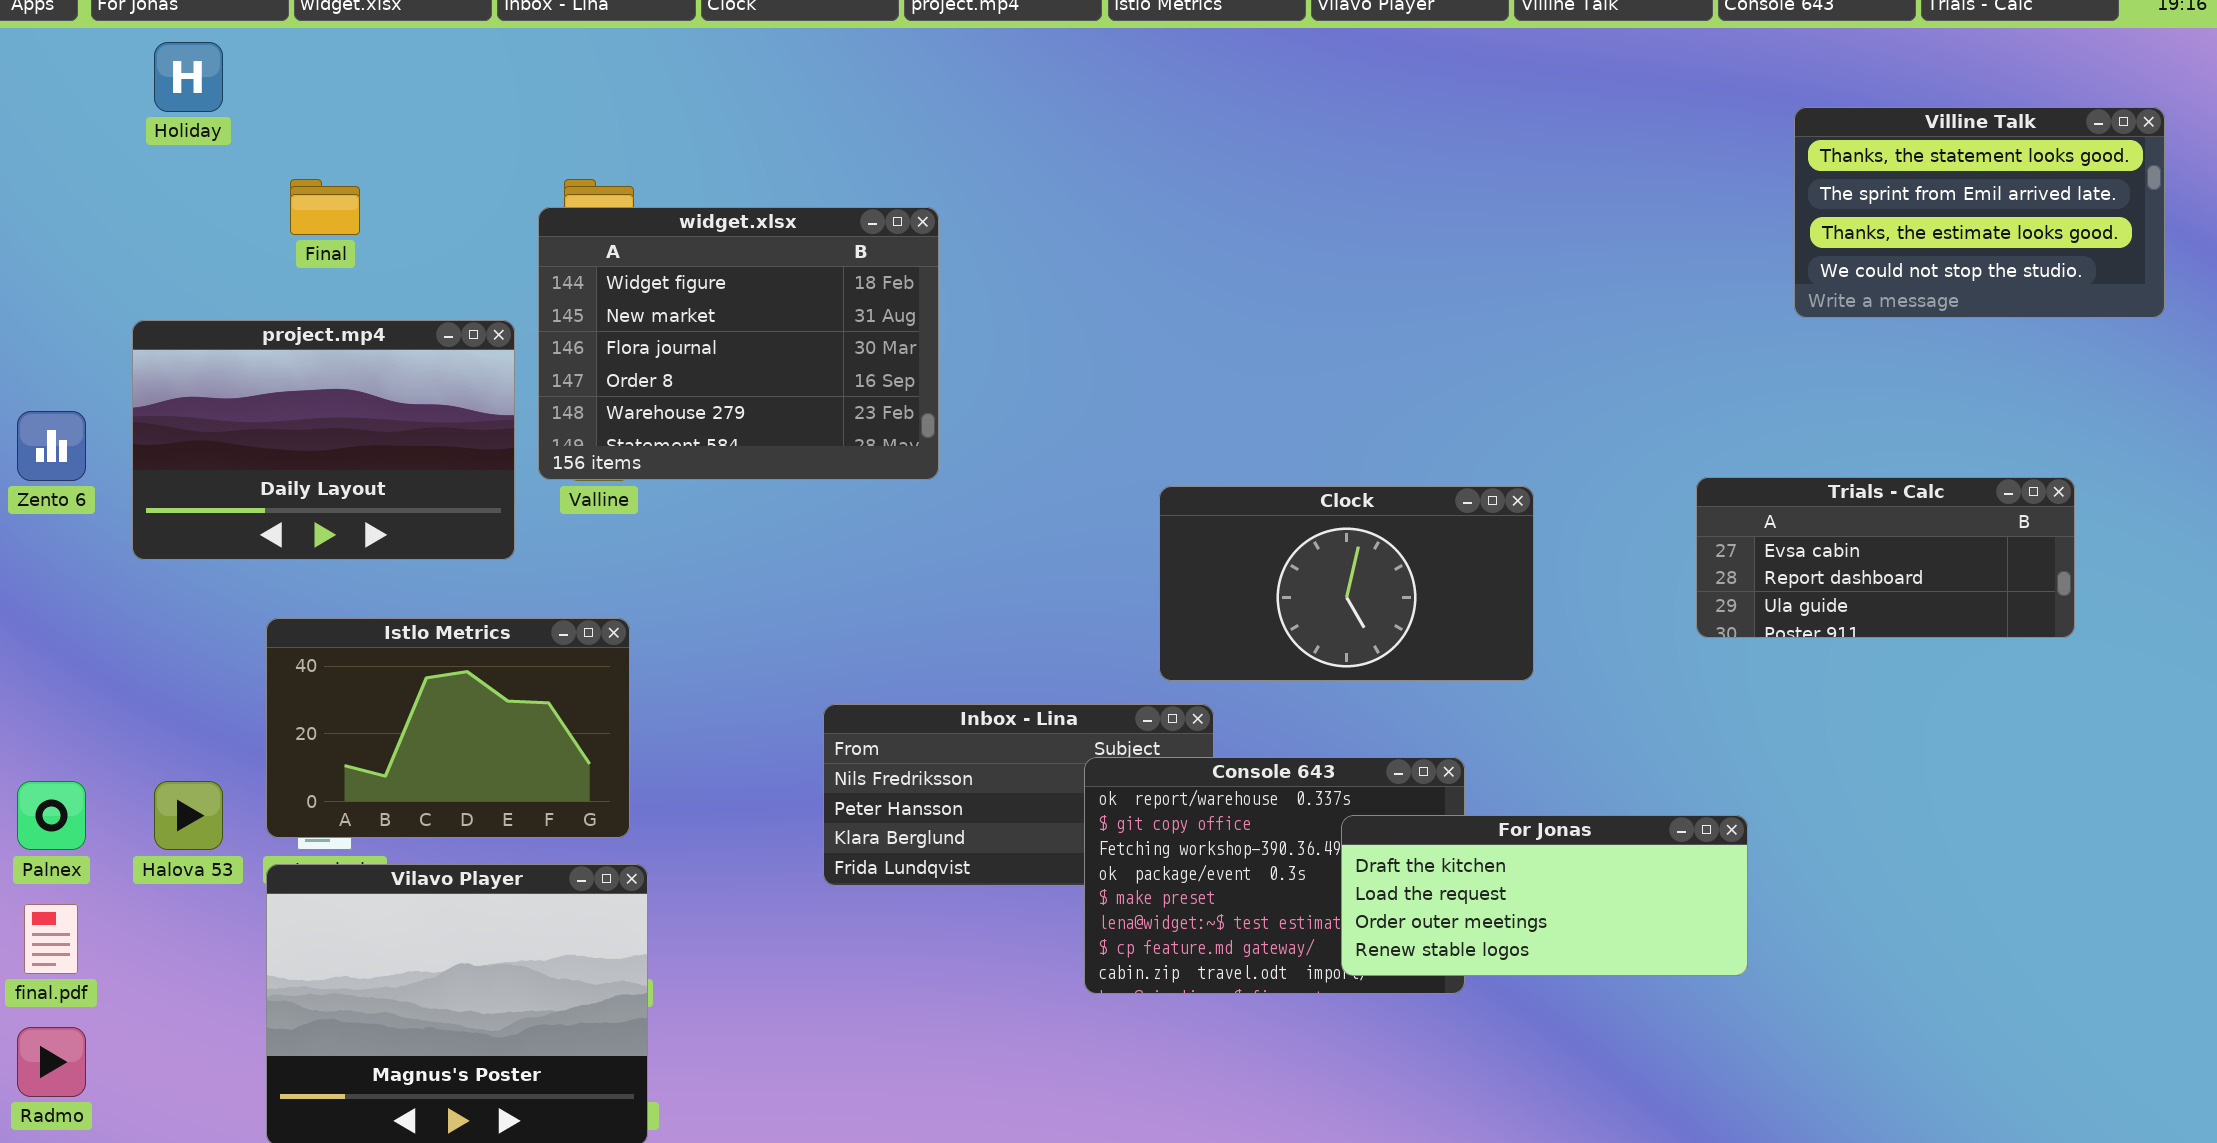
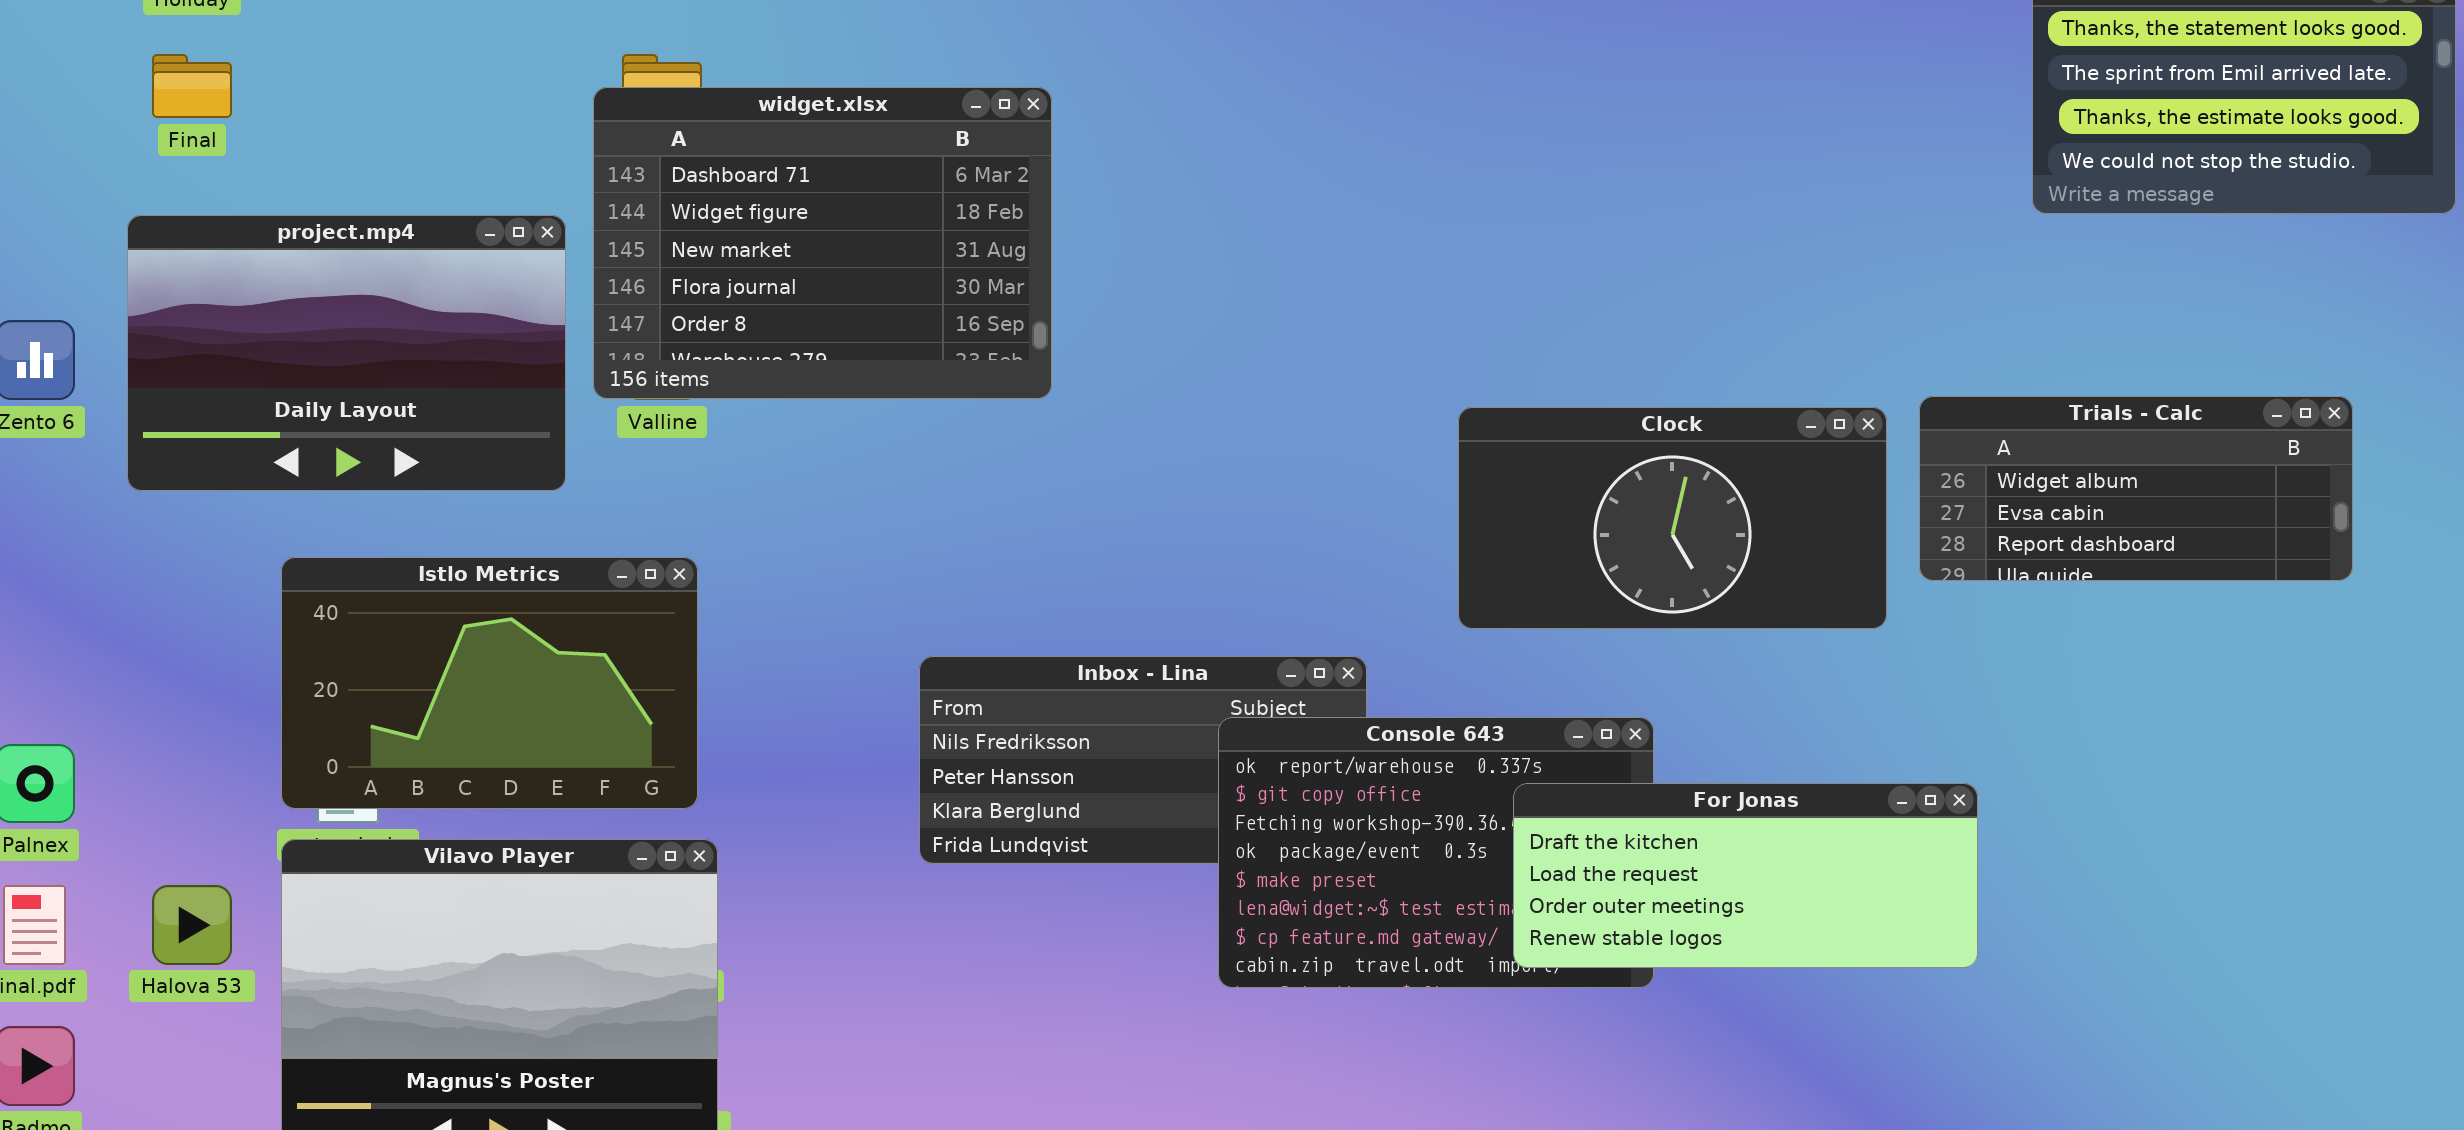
Final: [290,179,360,235] -> [152,54,232,118], moved
widget.xlsx: [538,207,939,480] -> [593,87,1052,399], scrolled up 1 row
Trials - Calc: [1696,477,2075,638] -> [1919,396,2353,581], scrolled up 1 row
Clock: [1159,486,1534,681] -> [1458,407,1887,629], moved
Halova 53: [154,781,223,850] -> [152,885,232,965], moved

